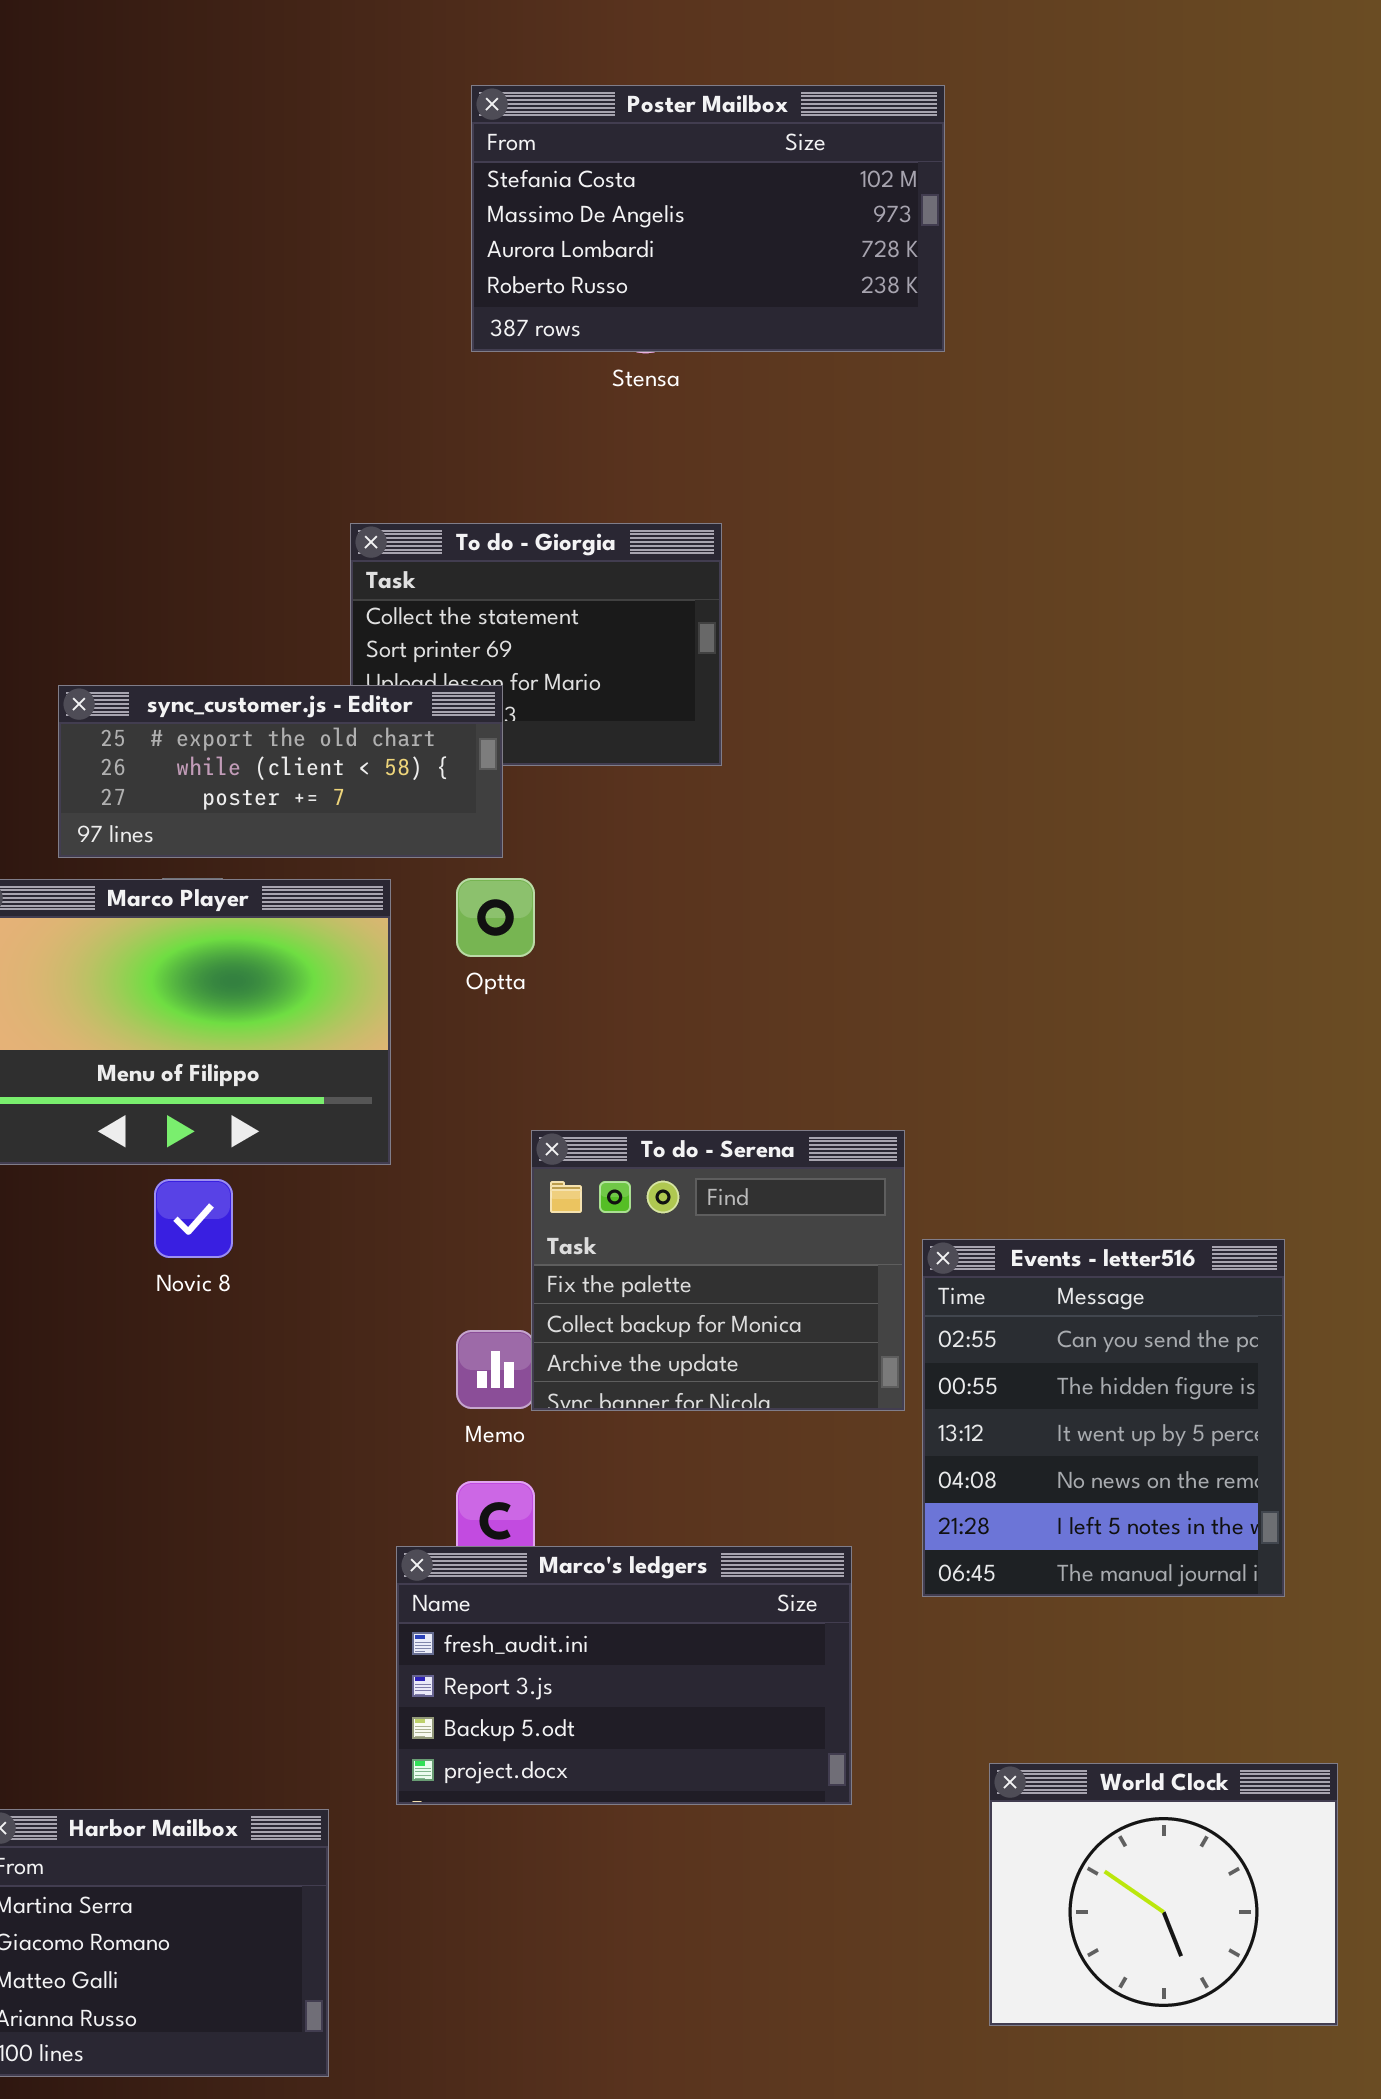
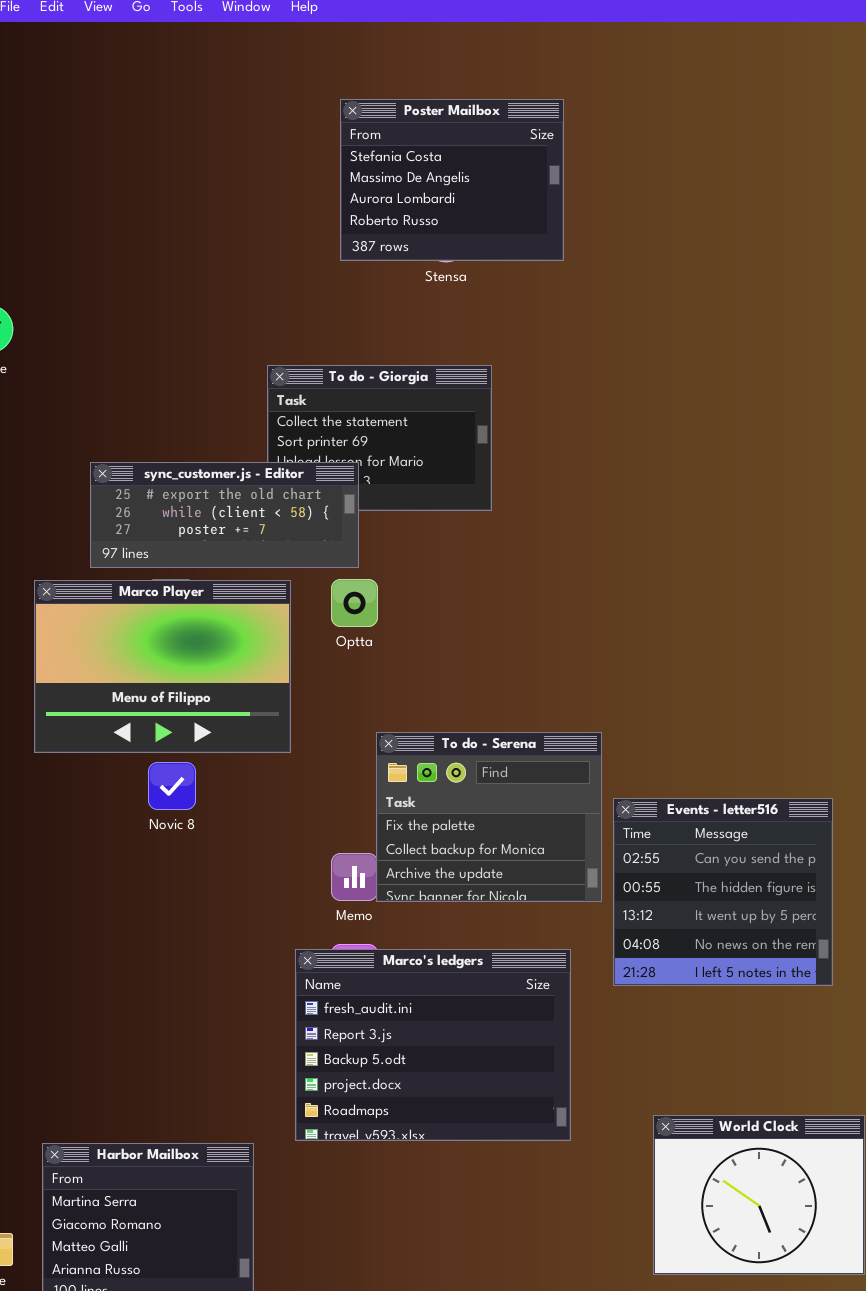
Poster Mailbox: [471,85,945,352] -> [340,99,564,261], resized
Events - letter516: [922,1239,1285,1597] -> [613,798,833,986], resized
Marco's ledgers: [396,1546,852,1805] -> [295,949,571,1141], resized

